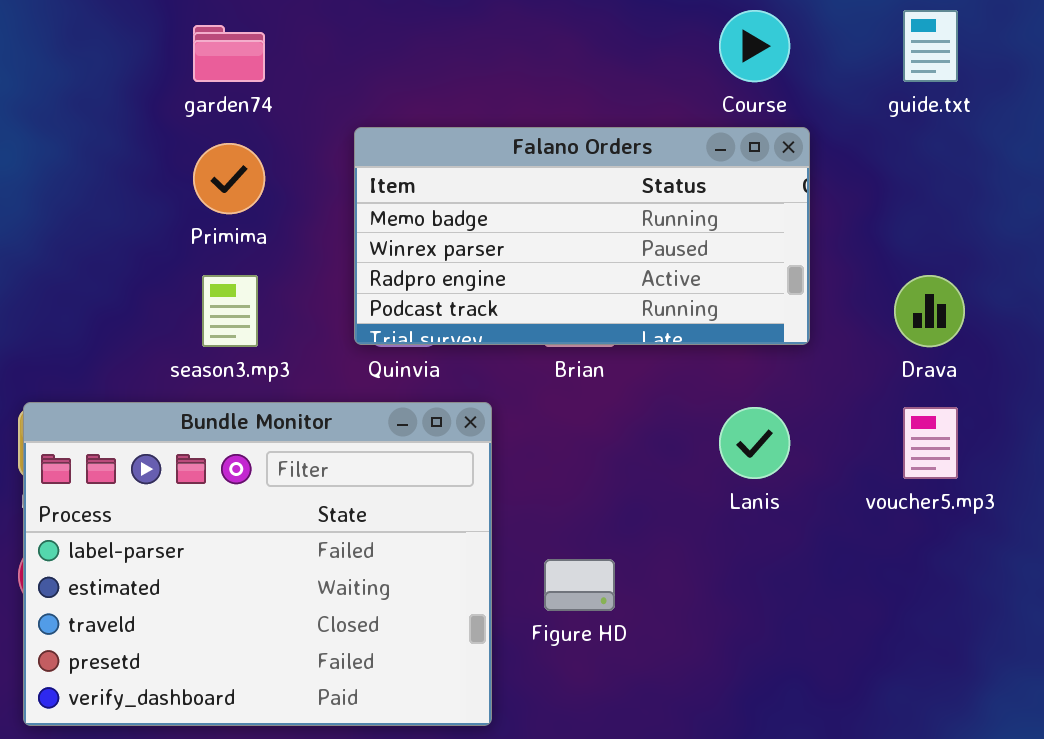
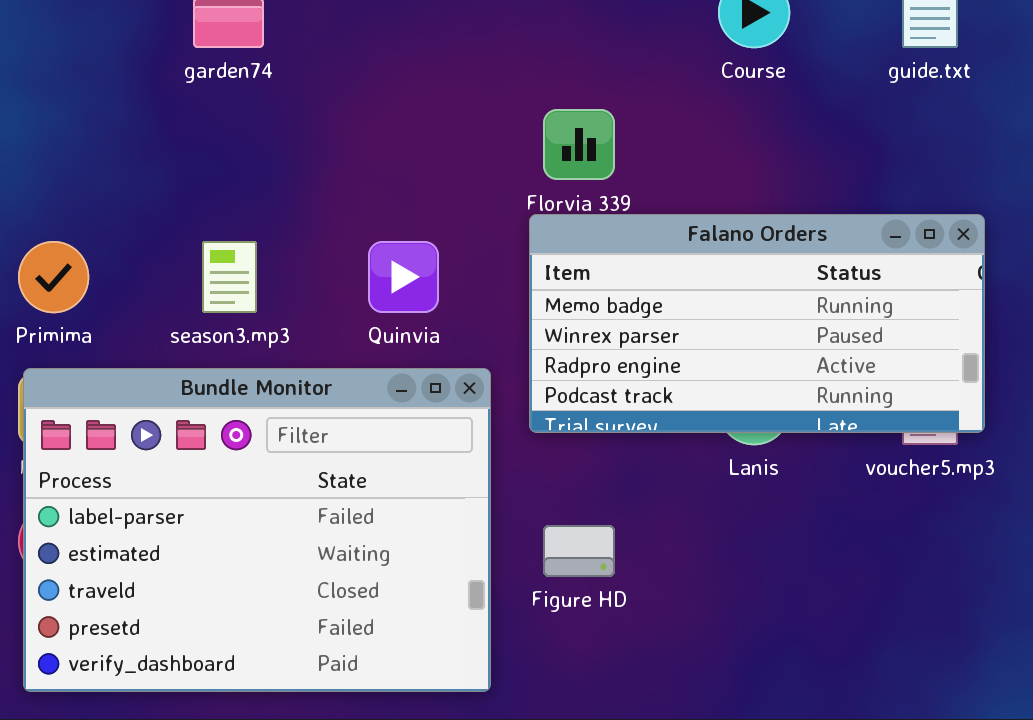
Falano Orders: [354,127,810,345] -> [529,214,985,433], moved
Primima: [193,143,265,214] -> [18,241,89,313], moved

